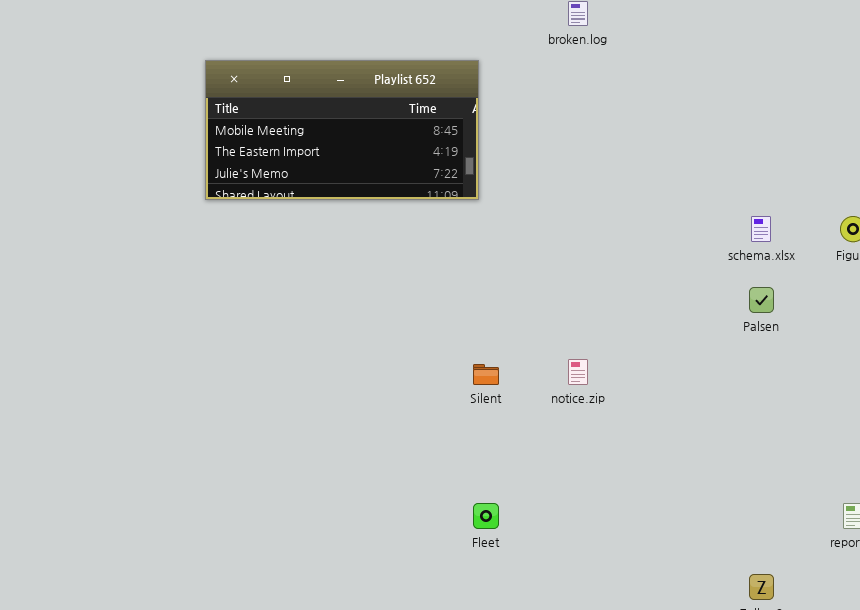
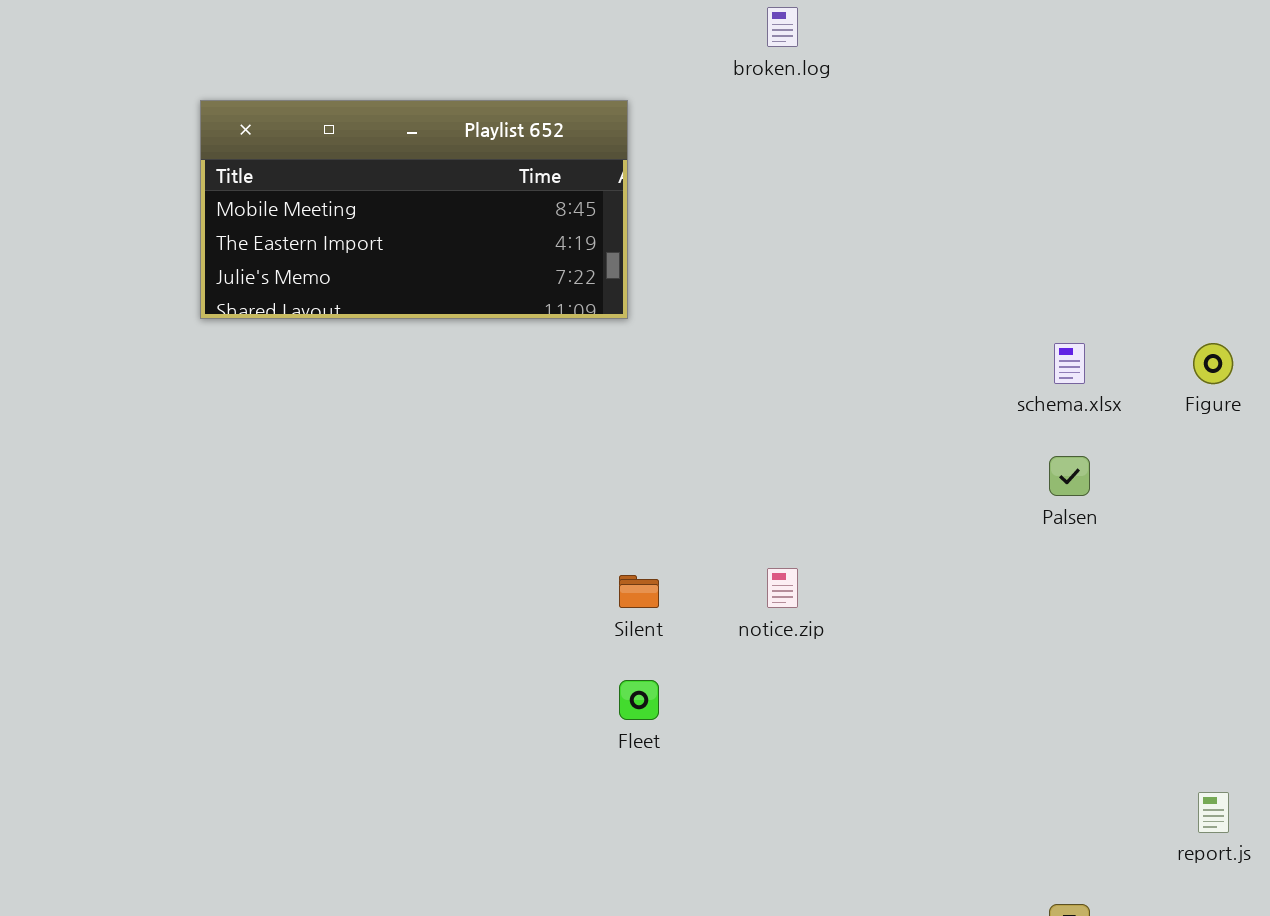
Fleet: [473,503,499,529] -> [619,680,659,720], moved

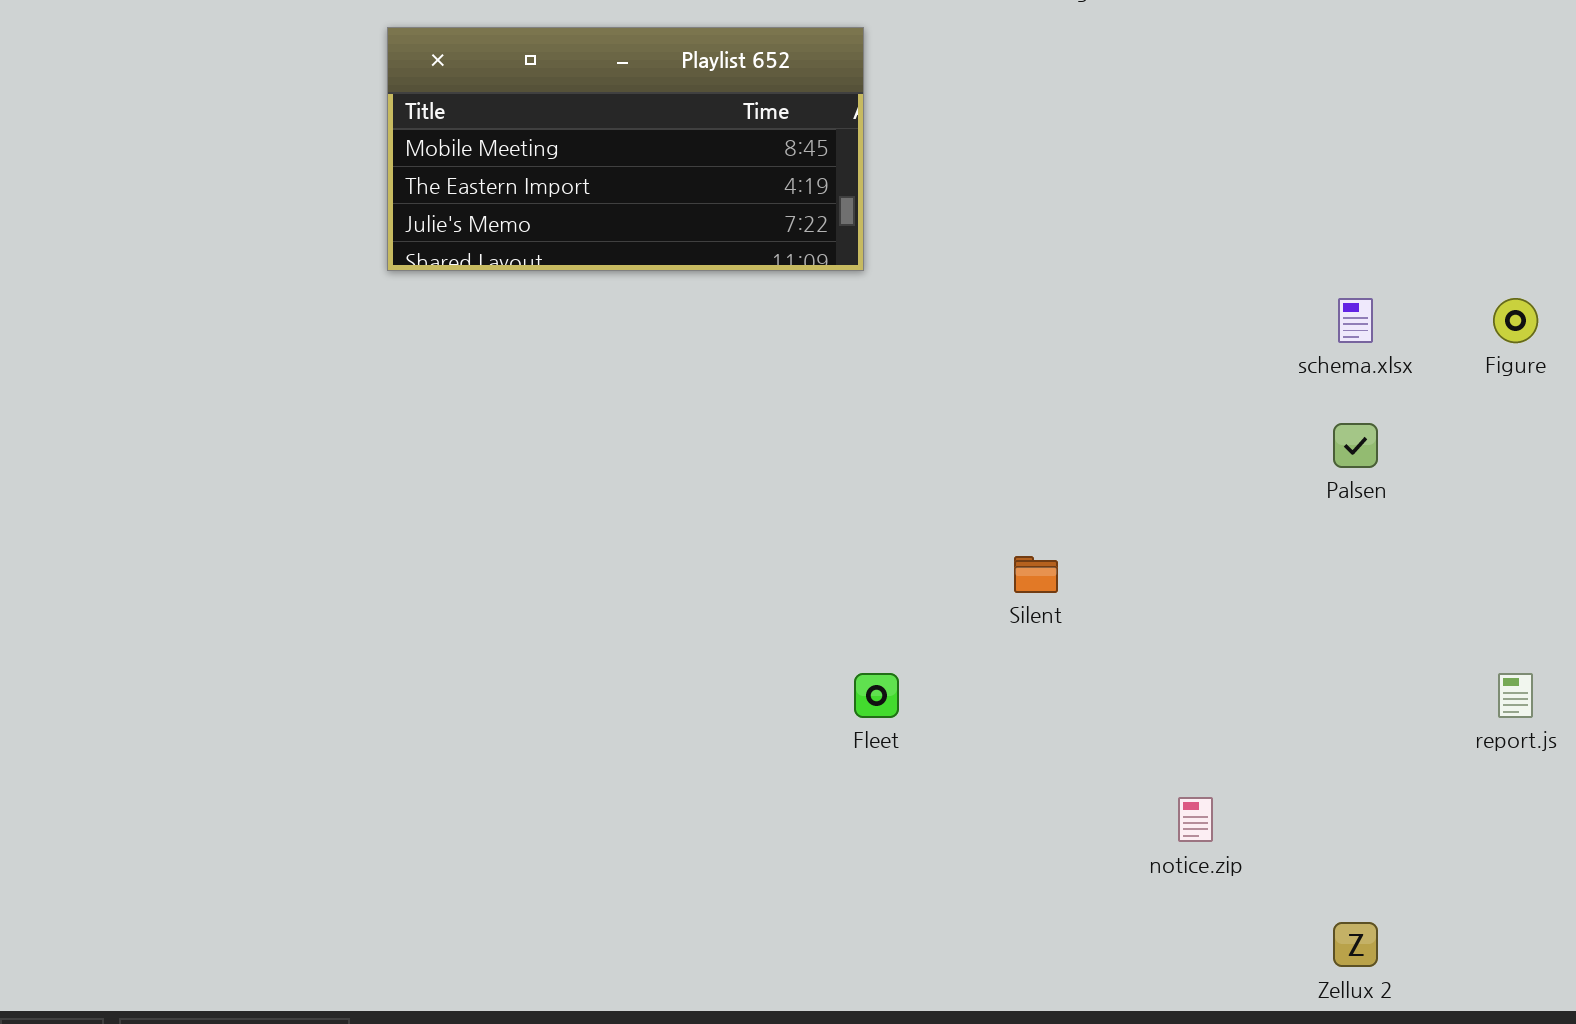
notice.zip: [767,568,798,608] -> [1178,797,1213,842], moved
Silent: [619,575,659,608] -> [1014,556,1058,593], moved
report.js: [1198,792,1229,833] -> [1498,673,1533,718], moved

